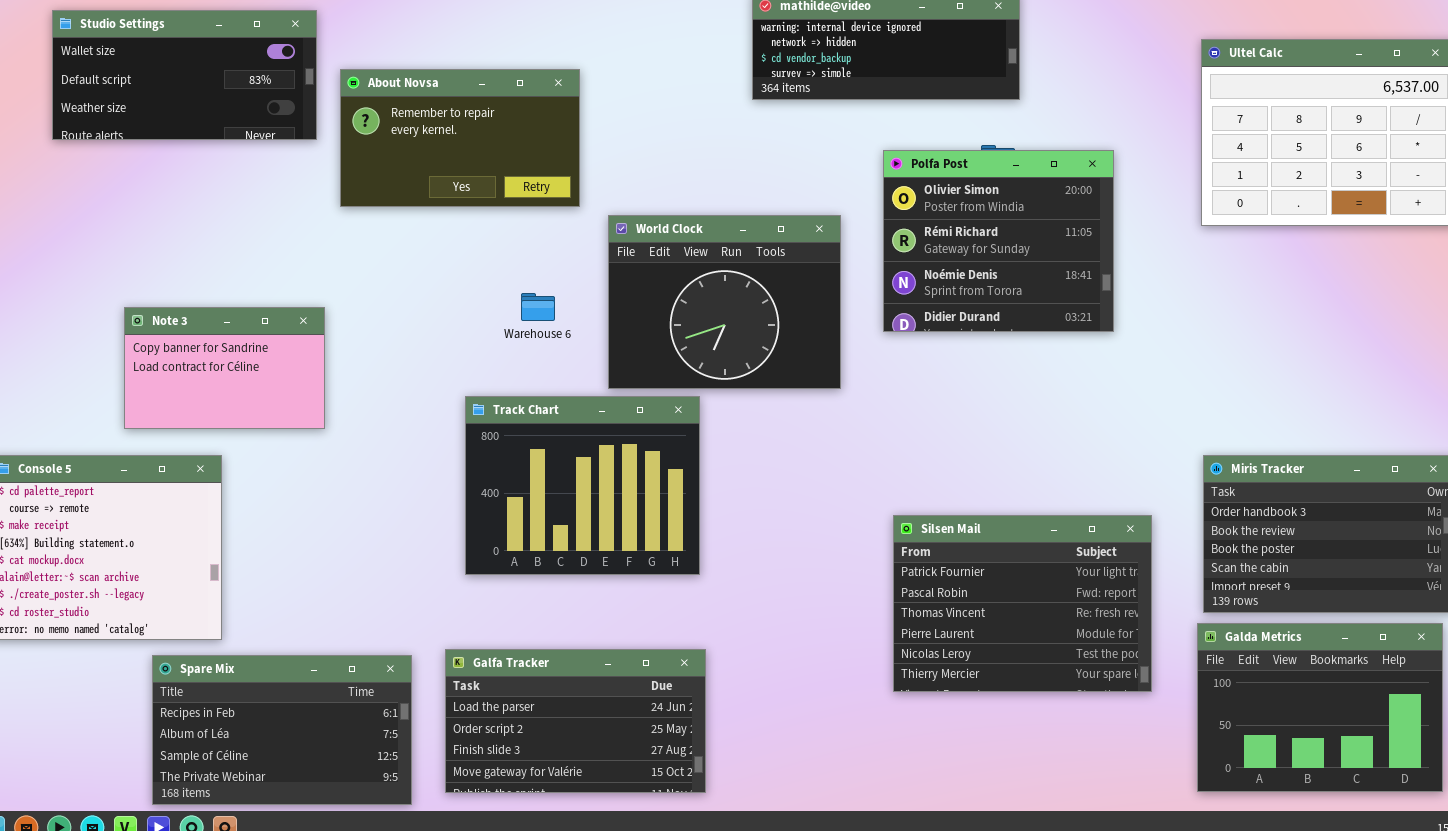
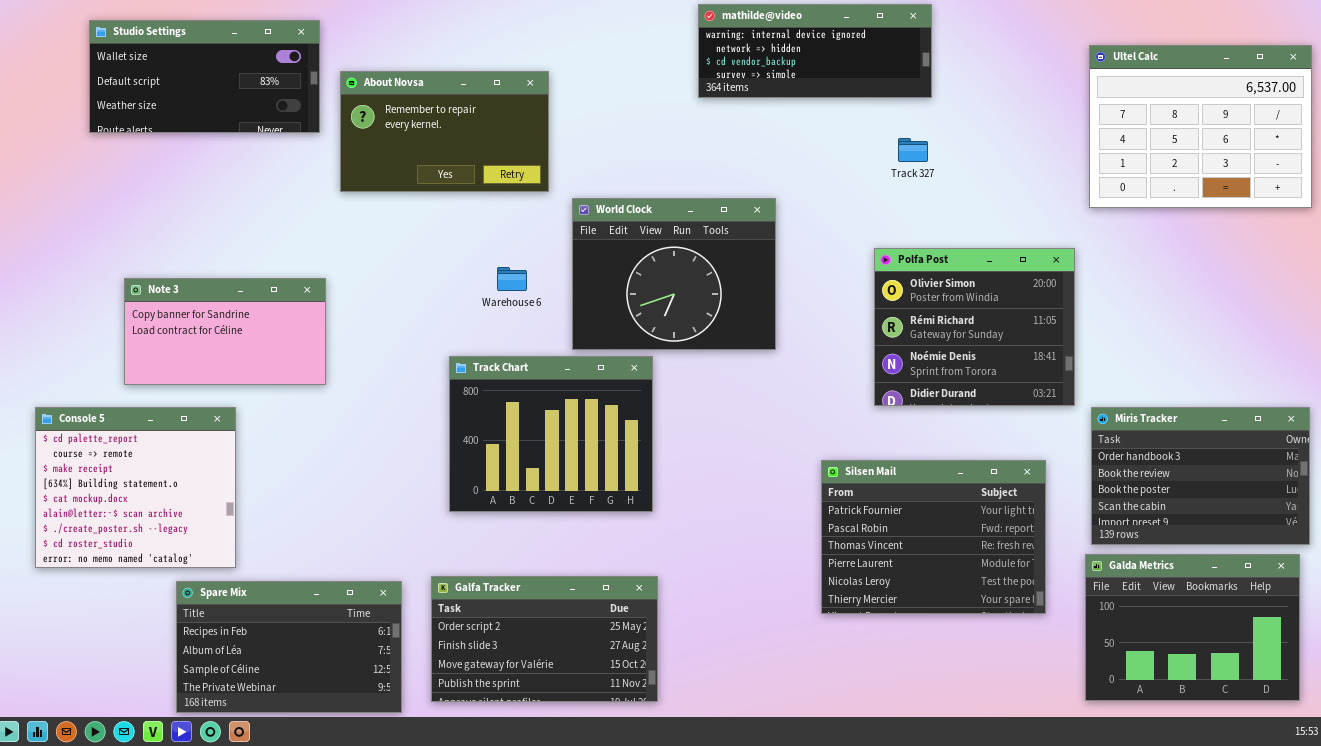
Polfa Post: [883,150,1114,332] -> [874,248,1075,406], moved
Note 3: [124,307,325,429] -> [124,278,326,385], resized
Galfa Tracker: [445,649,706,793] -> [431,576,658,702], scrolled down 1 row

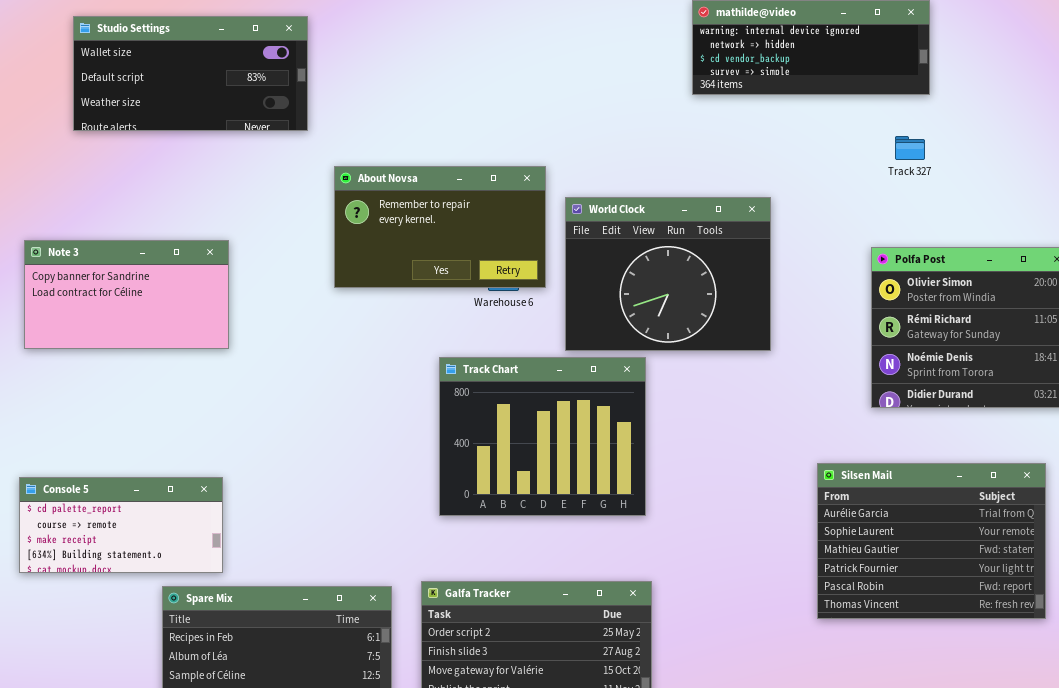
About Novsa: [340,71,549,192] -> [334,166,546,288], moved
Note 3: [124,278,326,385] -> [24,240,229,349], moved
Console 5: [35,407,236,568] -> [19,477,223,573], resized
Silsen Mail: [821,460,1046,614] -> [817,463,1046,619], scrolled up 3 rows

